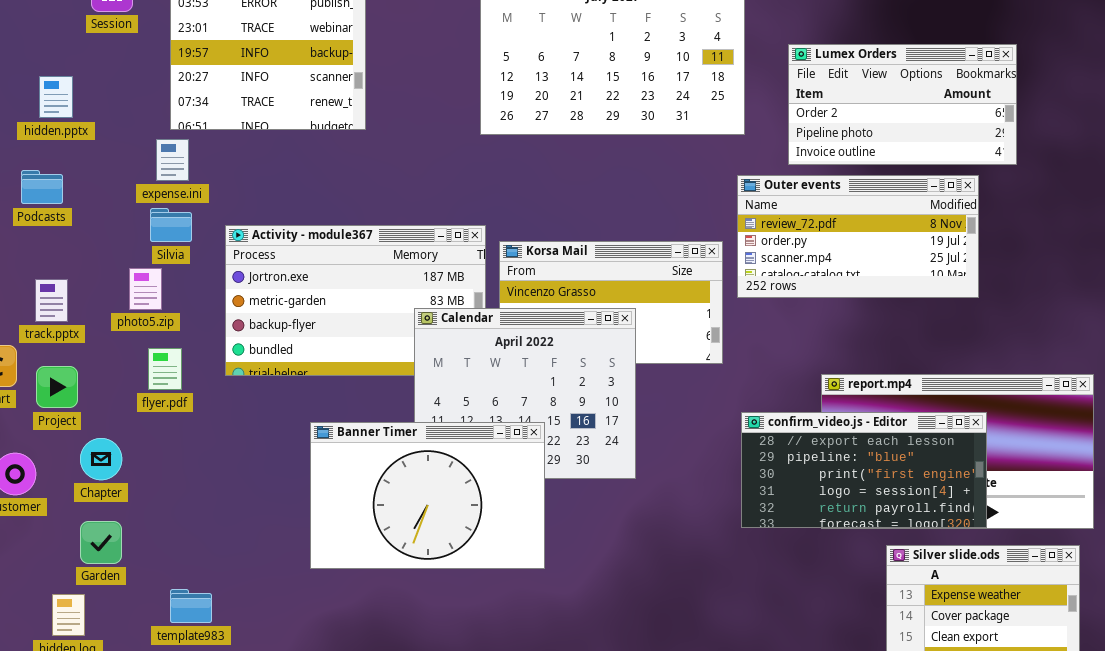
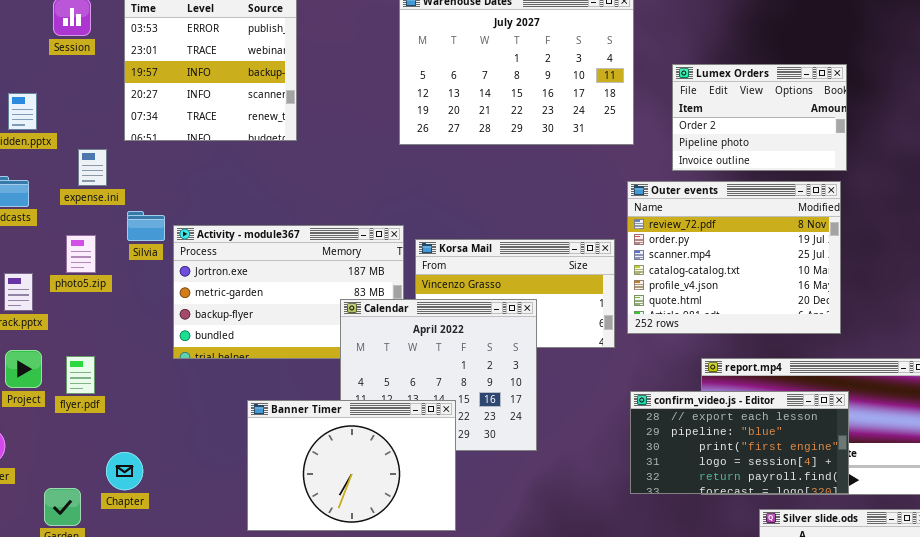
Lumex Orders: [788,44,1017,165] -> [672,64,847,171], resized
expense.ini: [156,139,189,181] -> [78,149,107,186], moved
Outer events: [737,175,979,298] -> [627,181,841,334], resized
Silvia: [150,208,192,242] -> [127,211,165,241], moved
photo5.zip: [129,268,162,310] -> [66,235,96,273], moved
flyer.pdf: [148,348,182,390] -> [66,356,95,394], moved
Chapter: [80,438,122,480] -> [106,452,143,490], moved

